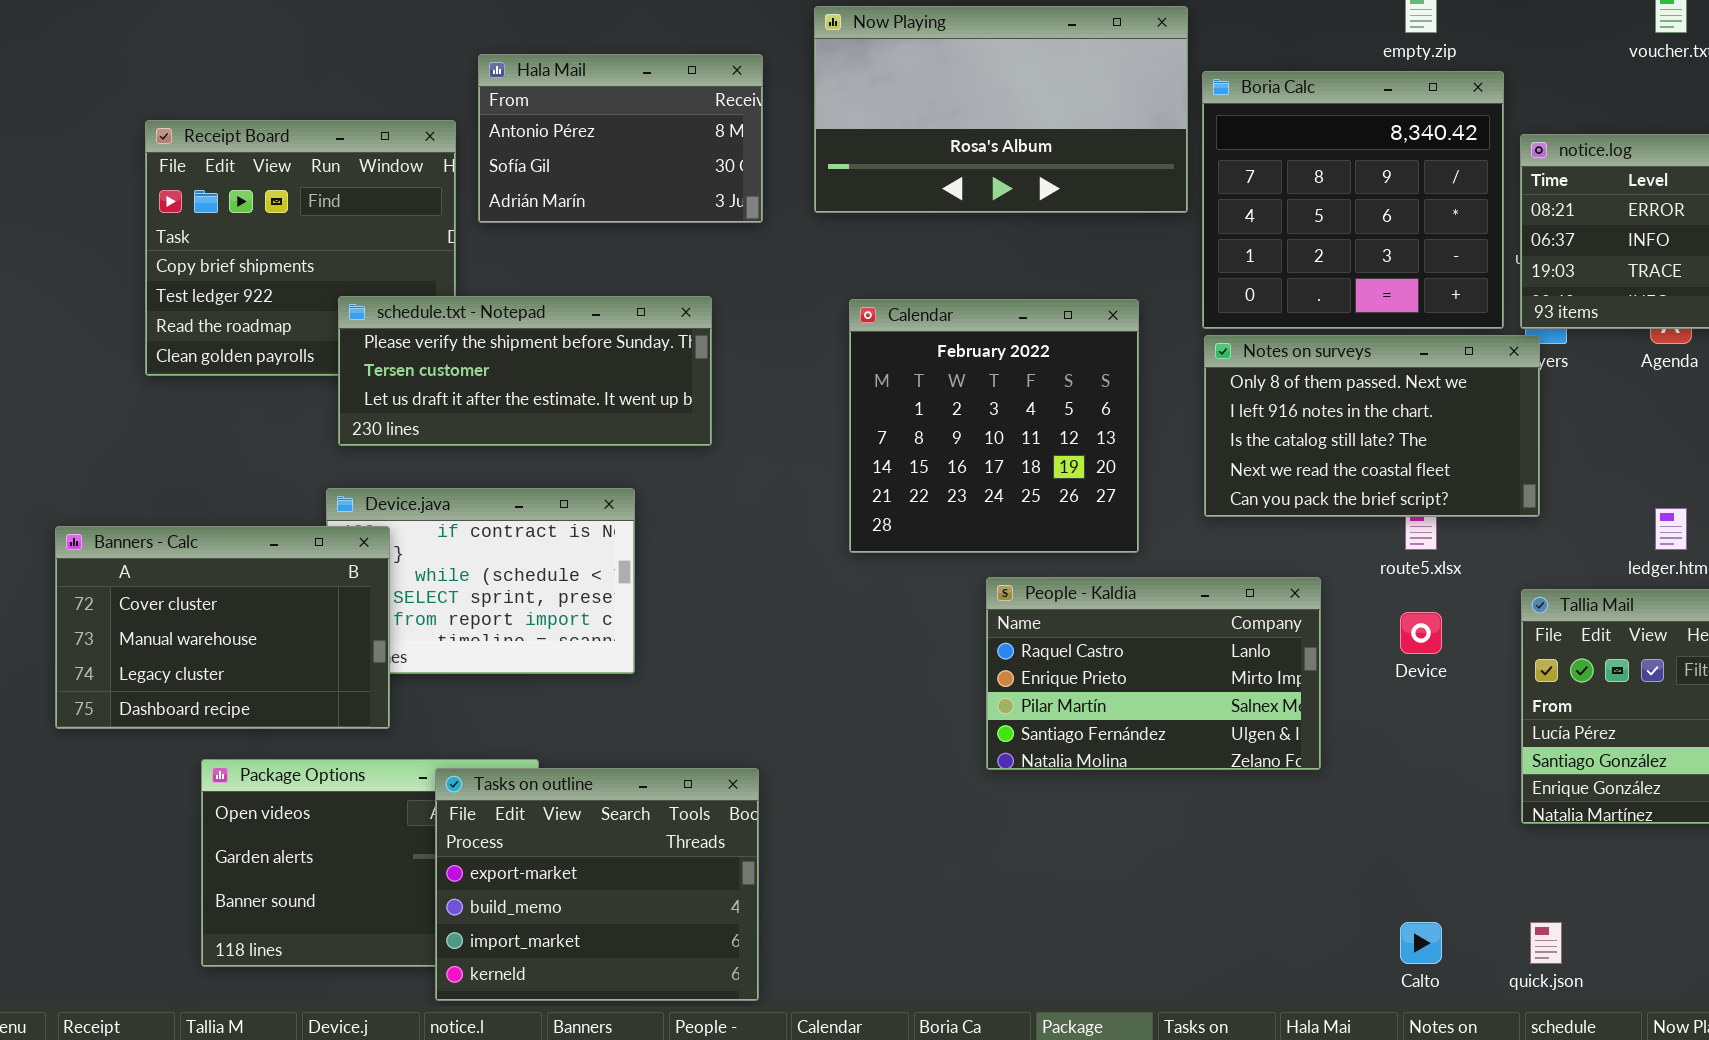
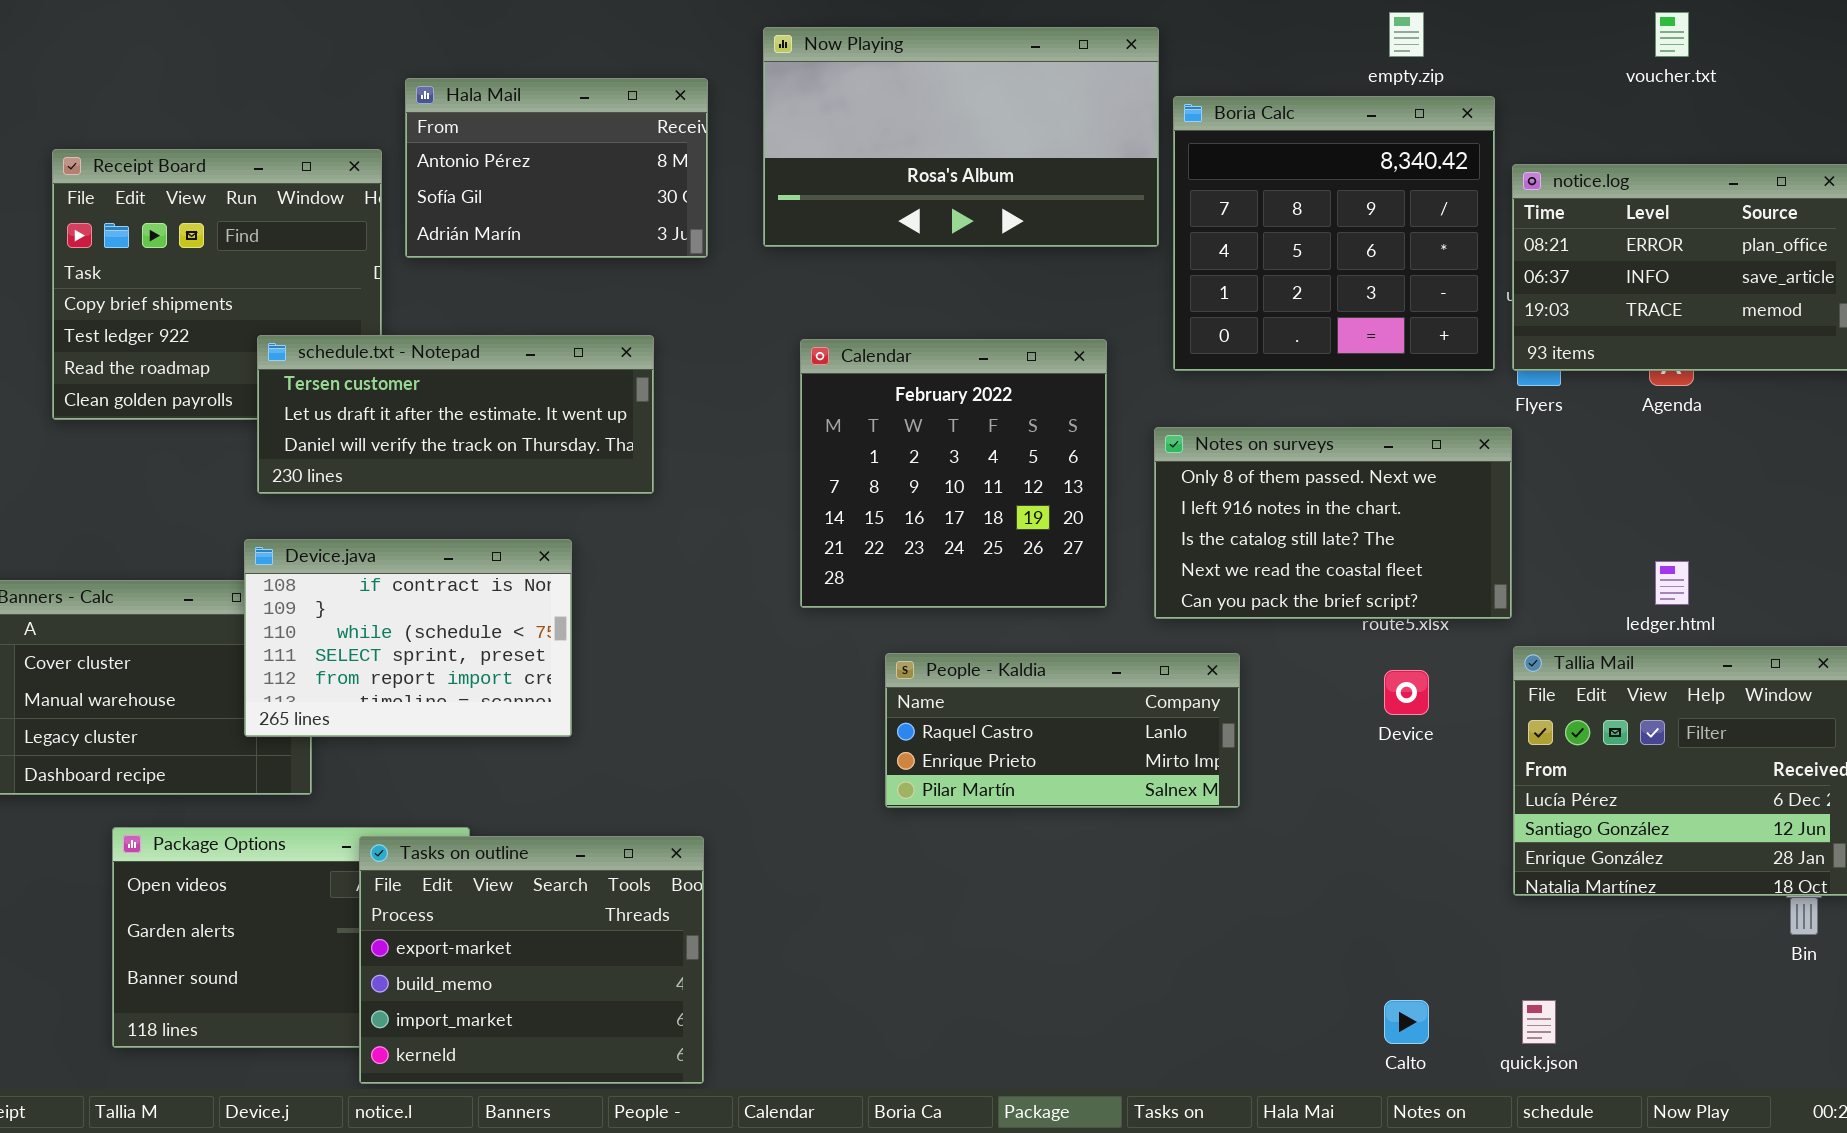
schedule.txt - Notepad: [338,296,712,446] -> [257,335,654,494], scrolled down 1 row
Notes on surveys: [1204,335,1540,517] -> [1154,427,1512,619], moved
Device.java: [326,488,635,674] -> [244,539,572,737], raised
People - Kaldia: [986,577,1321,770] -> [885,653,1240,808], moved, resized

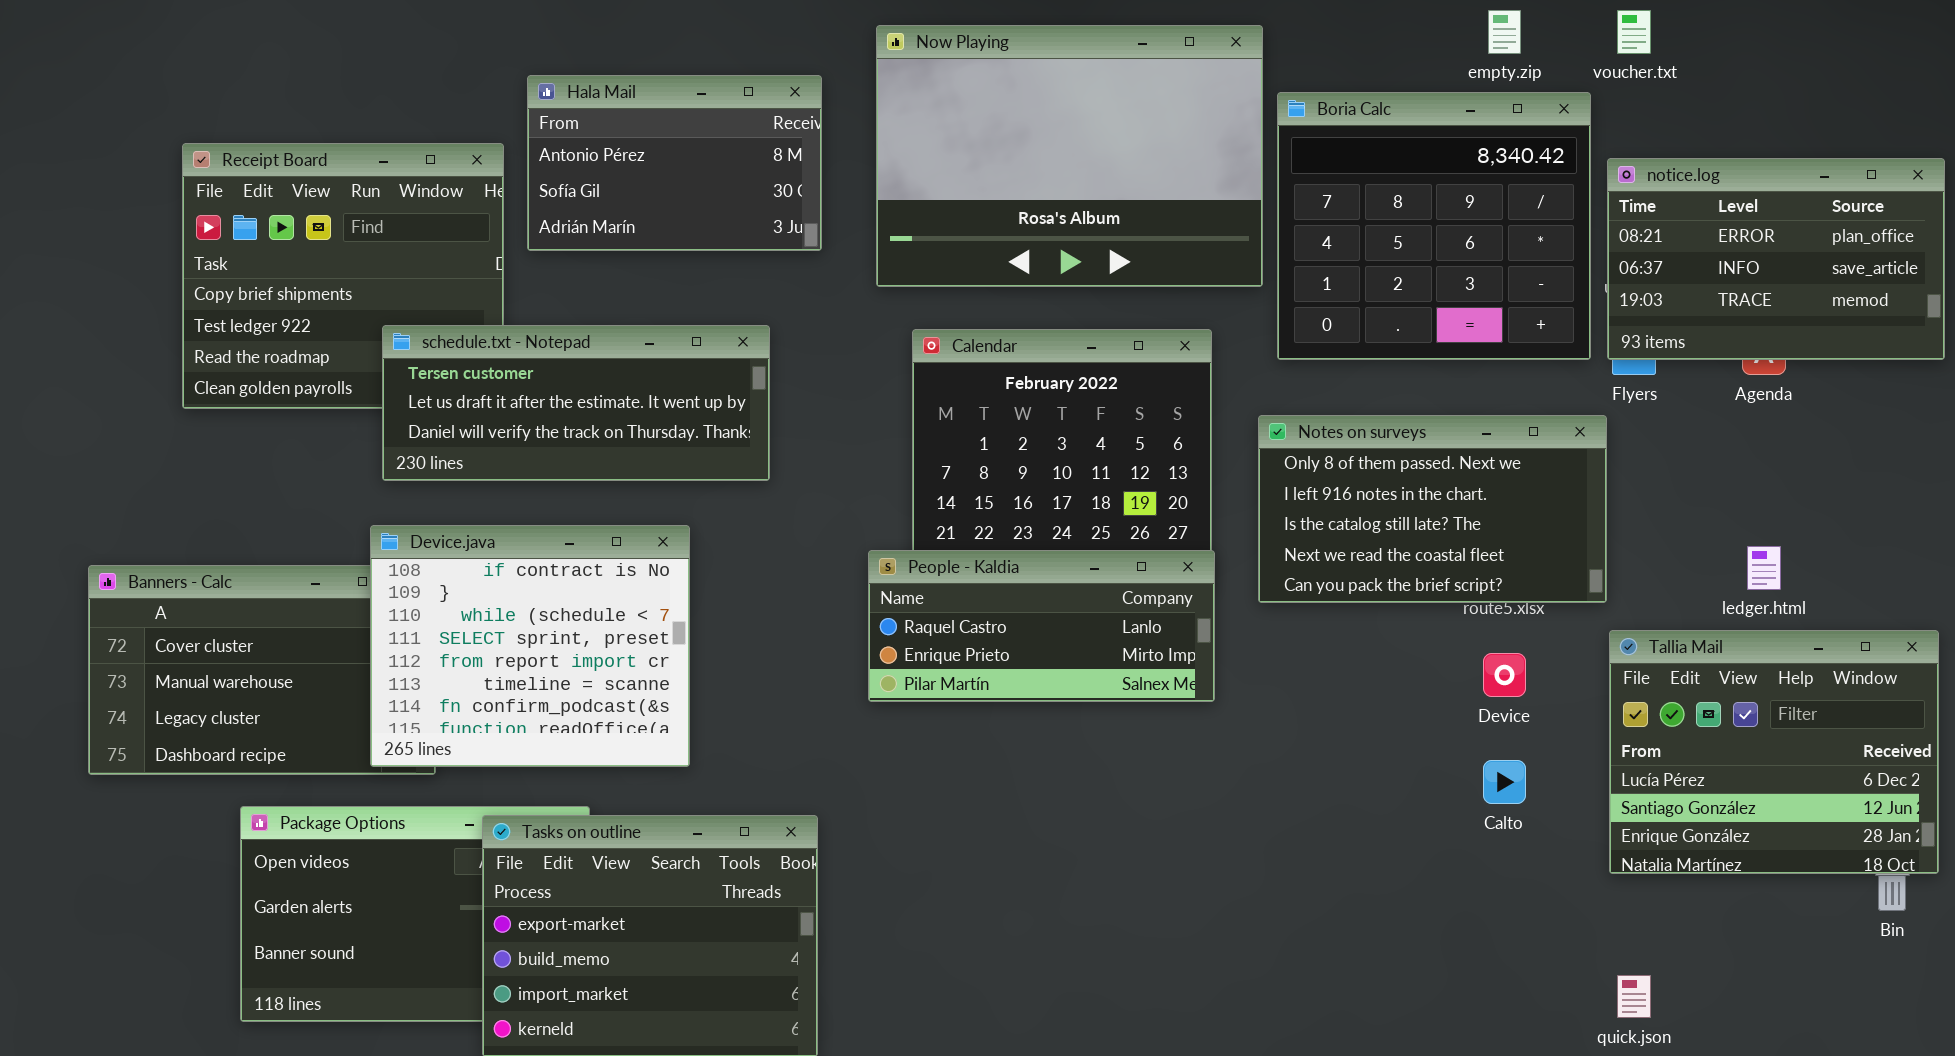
voucher.txt: [1655,12,1689,57] -> [1617,10,1651,54], moved
Now Playing: [763,27,1159,247] -> [876,25,1263,287], resized
Device.java: [244,539,572,737] -> [370,525,690,767], resized
People - Kaldia: [885,653,1240,808] -> [868,550,1215,702], moved
Calto: [1384,1000,1429,1044] -> [1483,760,1526,804], moved

